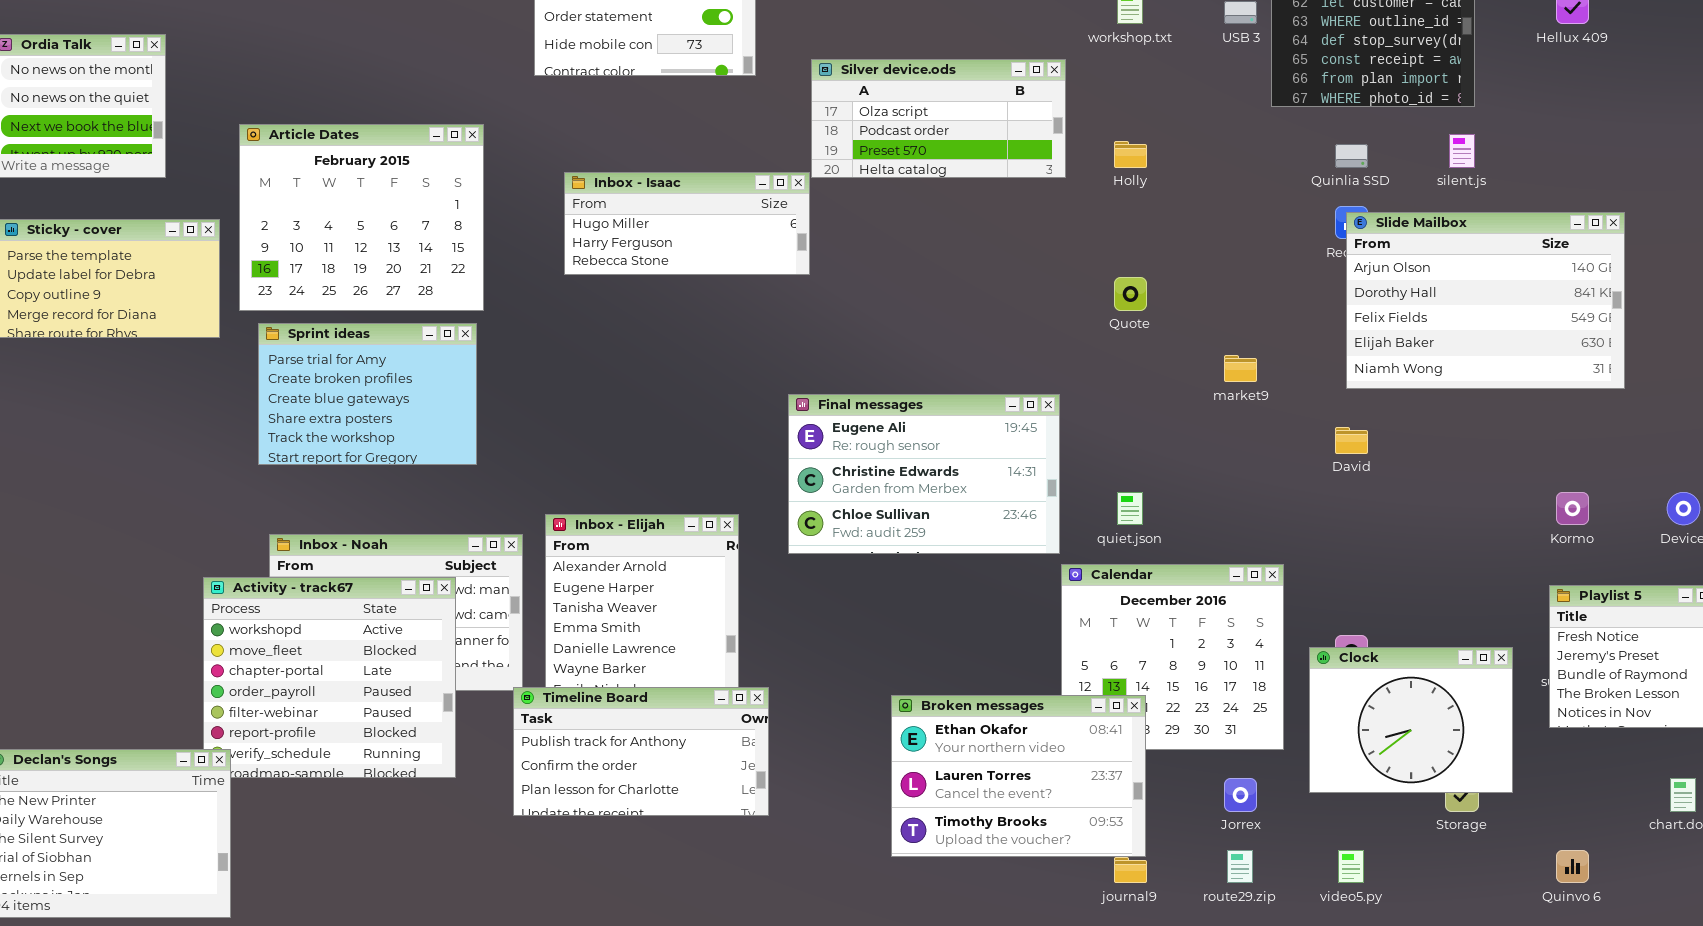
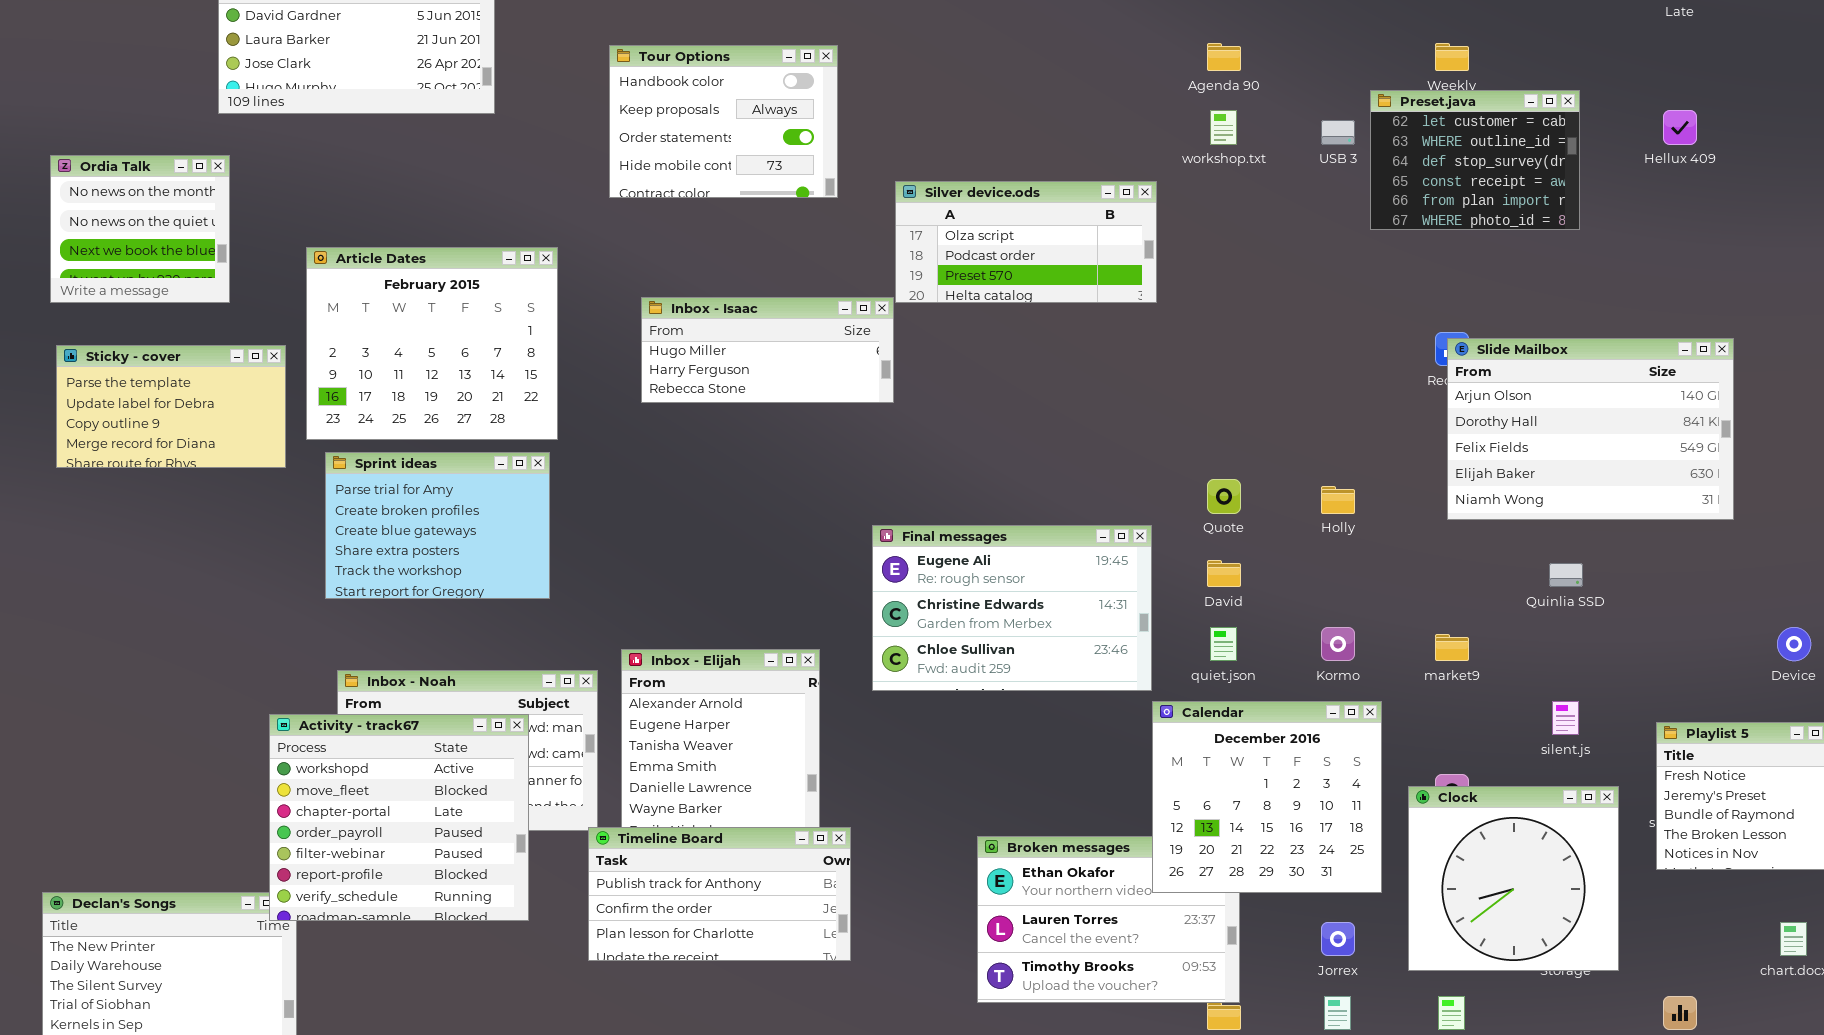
silent.js: [1449,134,1475,168] -> [1552,701,1579,735], moved
Holly: [1114,141,1147,168] -> [1321,486,1355,514], moved
Quinlia SSD: [1335,144,1368,168] -> [1549,563,1583,587], moved
Quote: [1114,277,1147,311] -> [1207,479,1241,514], moved
market9: [1224,355,1257,382] -> [1435,634,1469,661], moved
David: [1335,427,1368,454] -> [1207,560,1241,587], moved
Kormo: [1556,492,1589,525] -> [1321,627,1355,661], moved
Calendar: [1061,564,1284,750] -> [1152,701,1382,893], raised
Activity - track67: [203,577,456,778] -> [269,714,529,921], raised
Clock: [1309,647,1513,793] -> [1408,786,1619,971], resized

